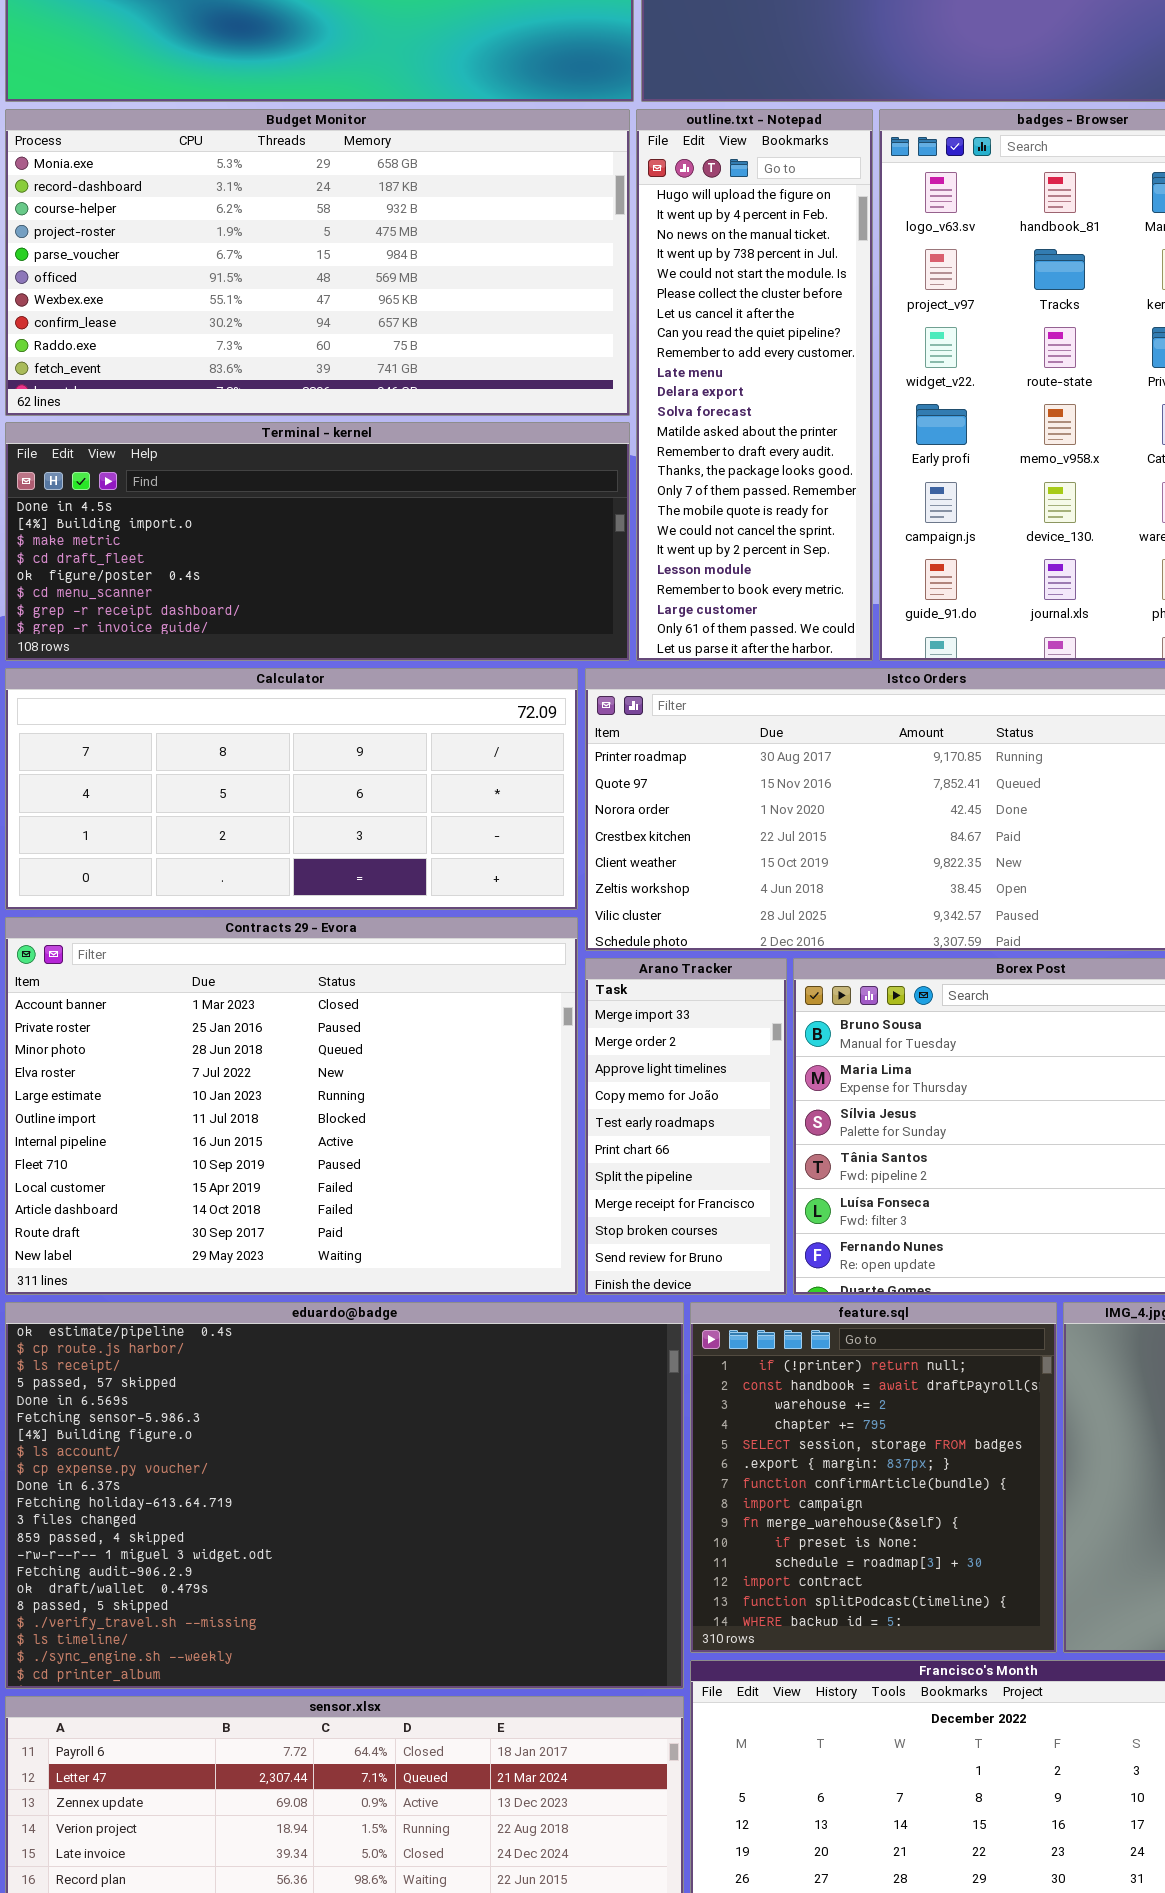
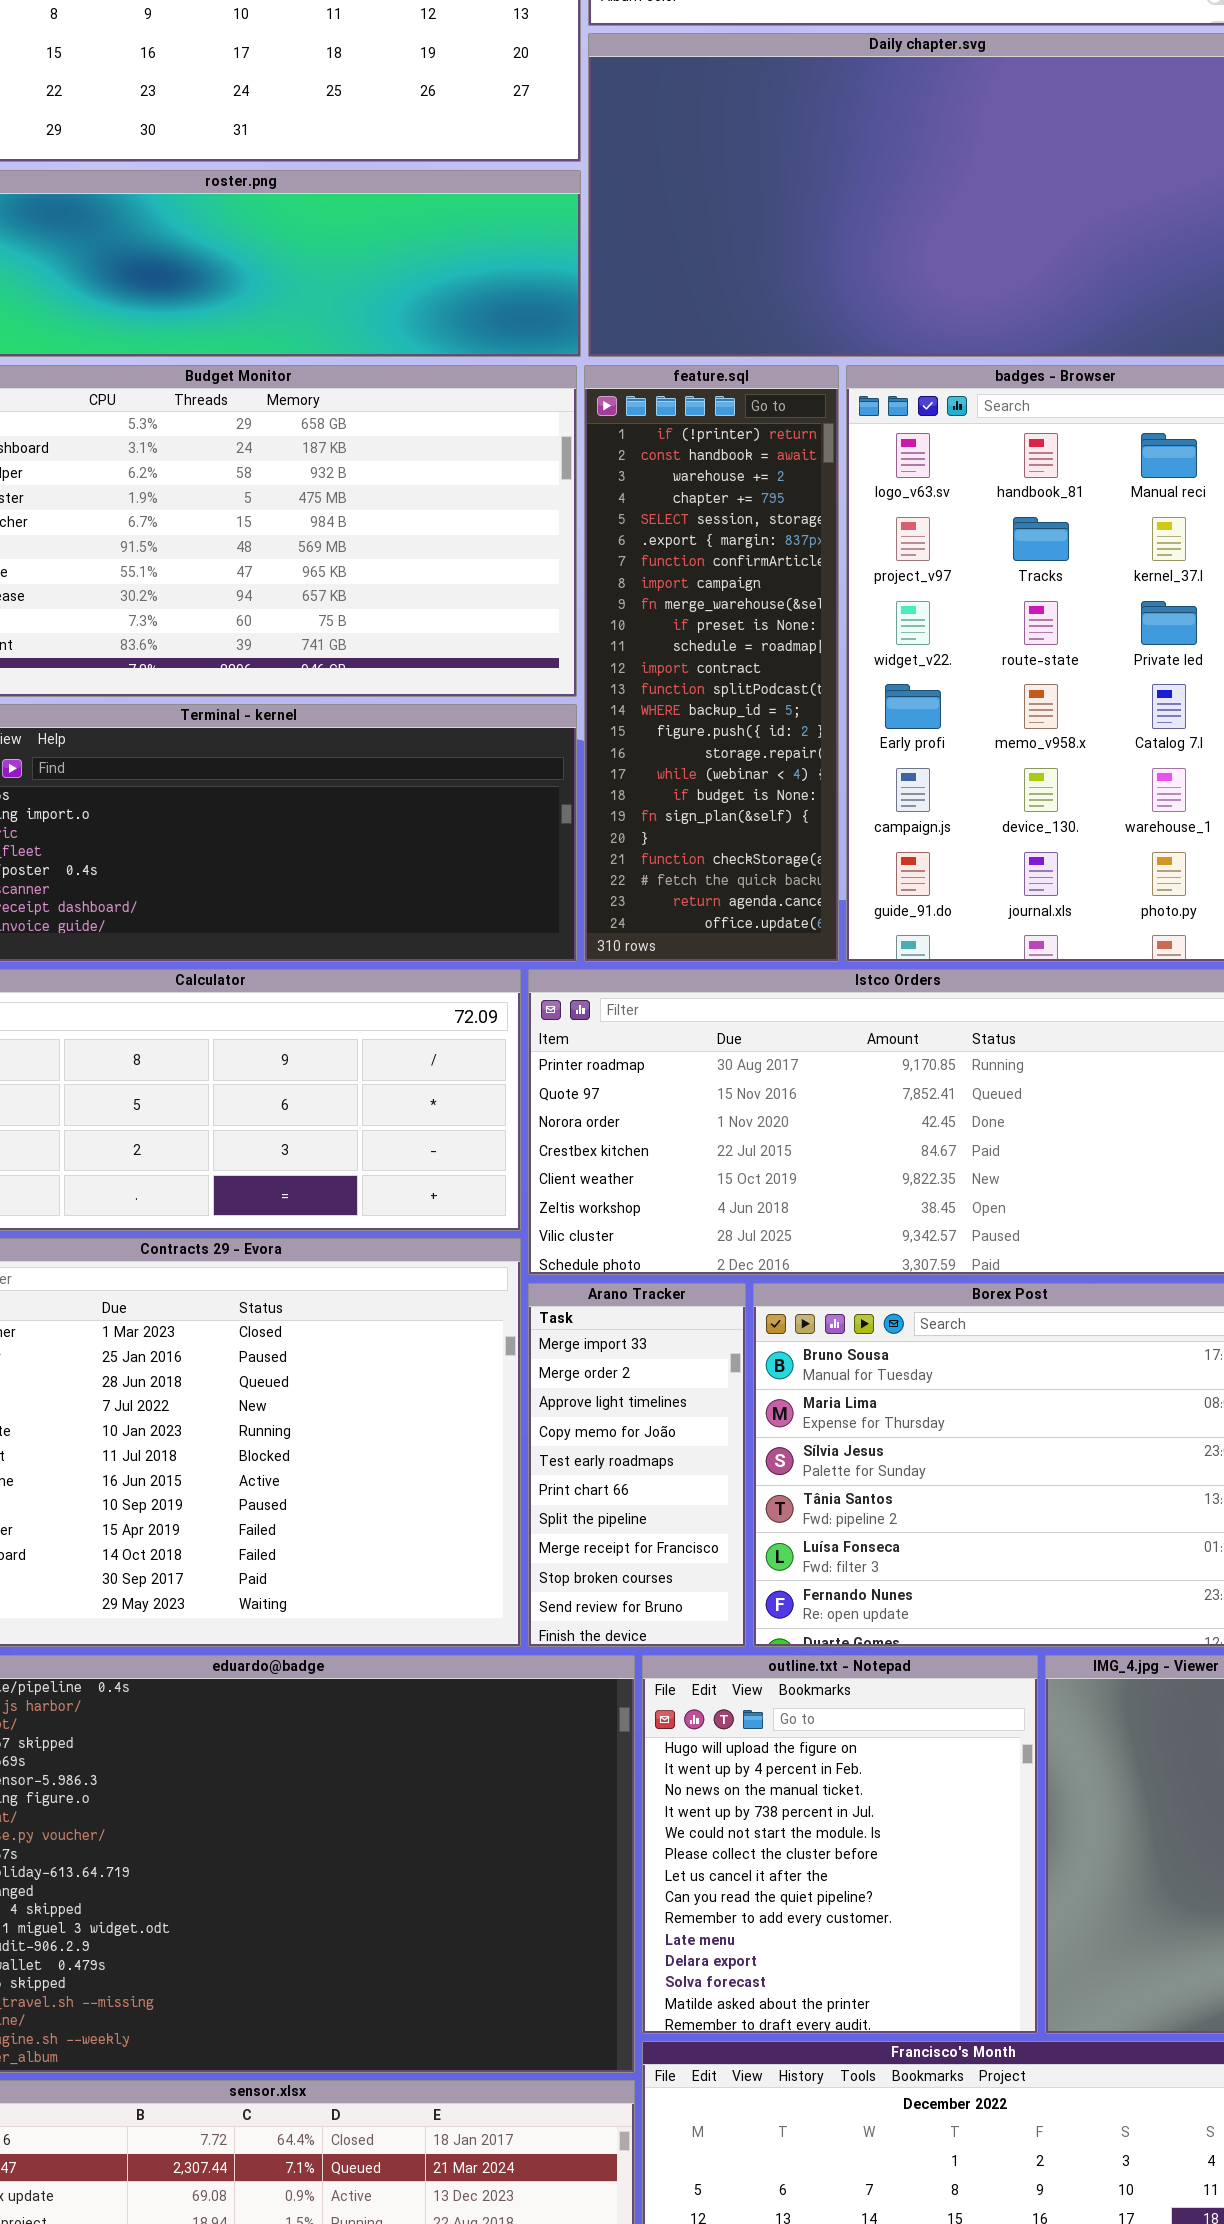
outline.txt - Notepad: [636,109,873,661] -> [642,1655,1038,2034], moved, resized
feature.sql: [690,1302,1057,1653] -> [584,365,839,962], moved, resized

